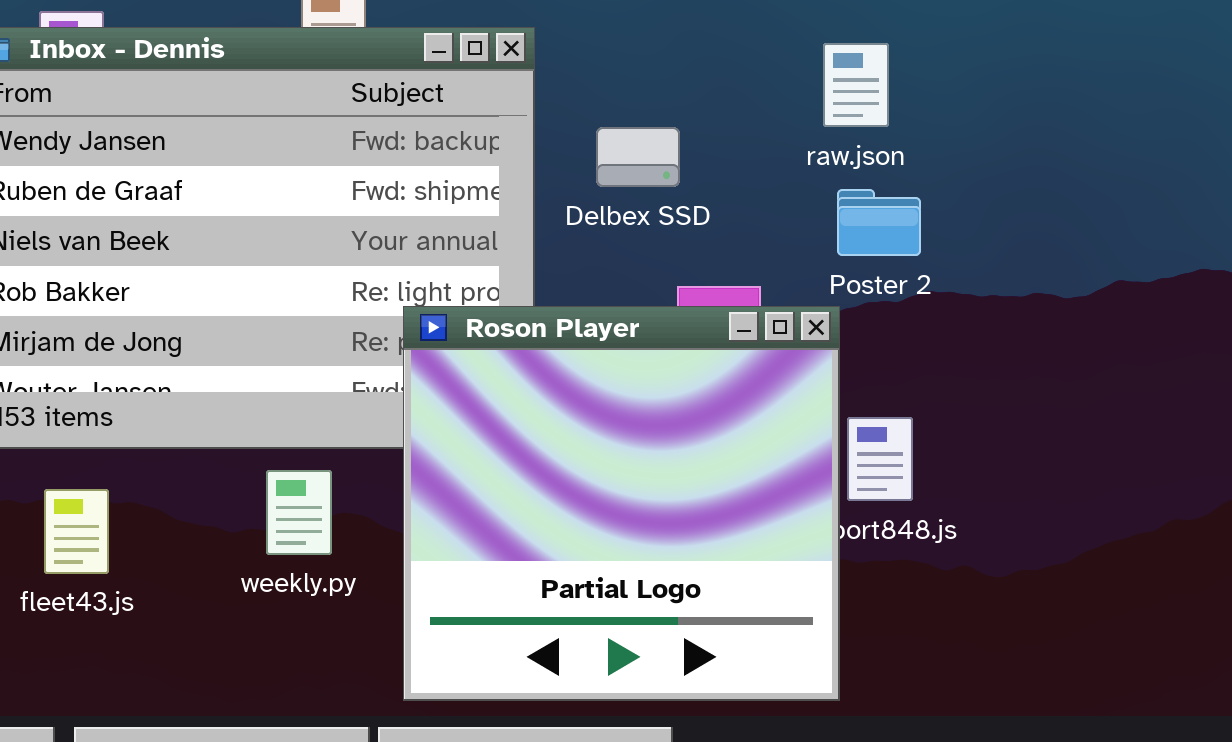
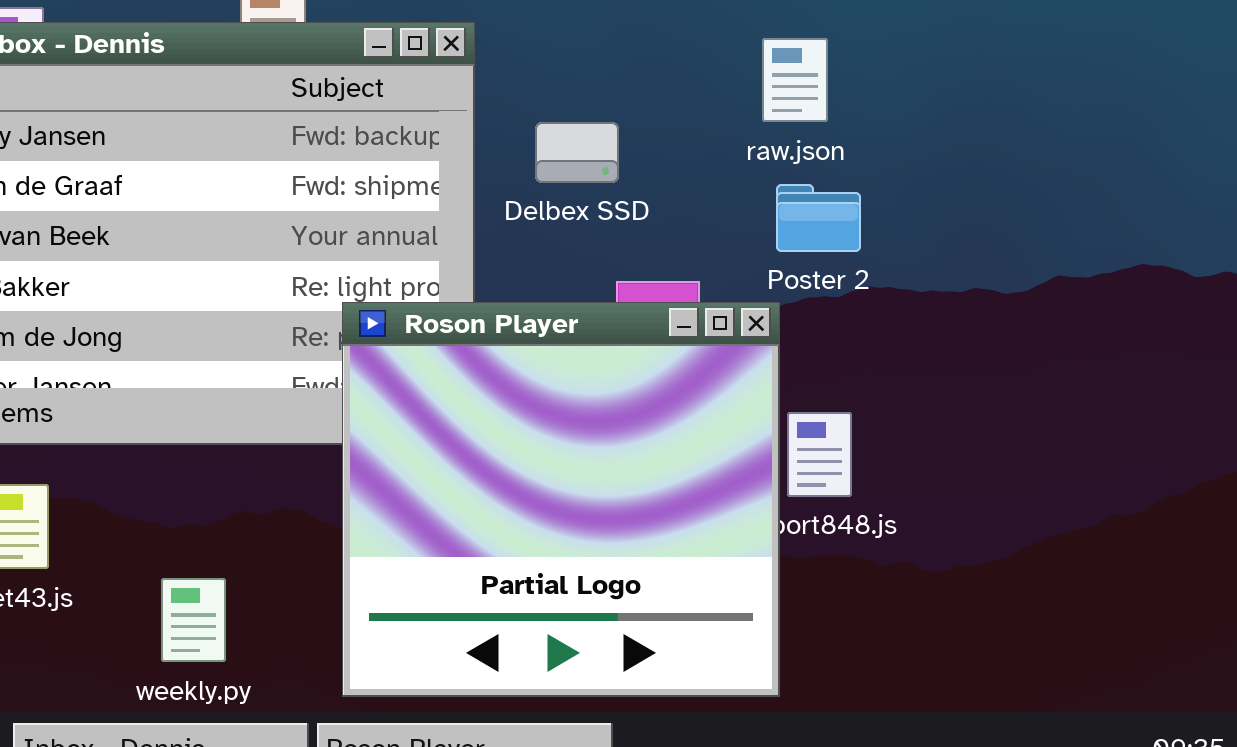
weekly.py: [266,470,332,555] -> [161,578,226,662], moved

